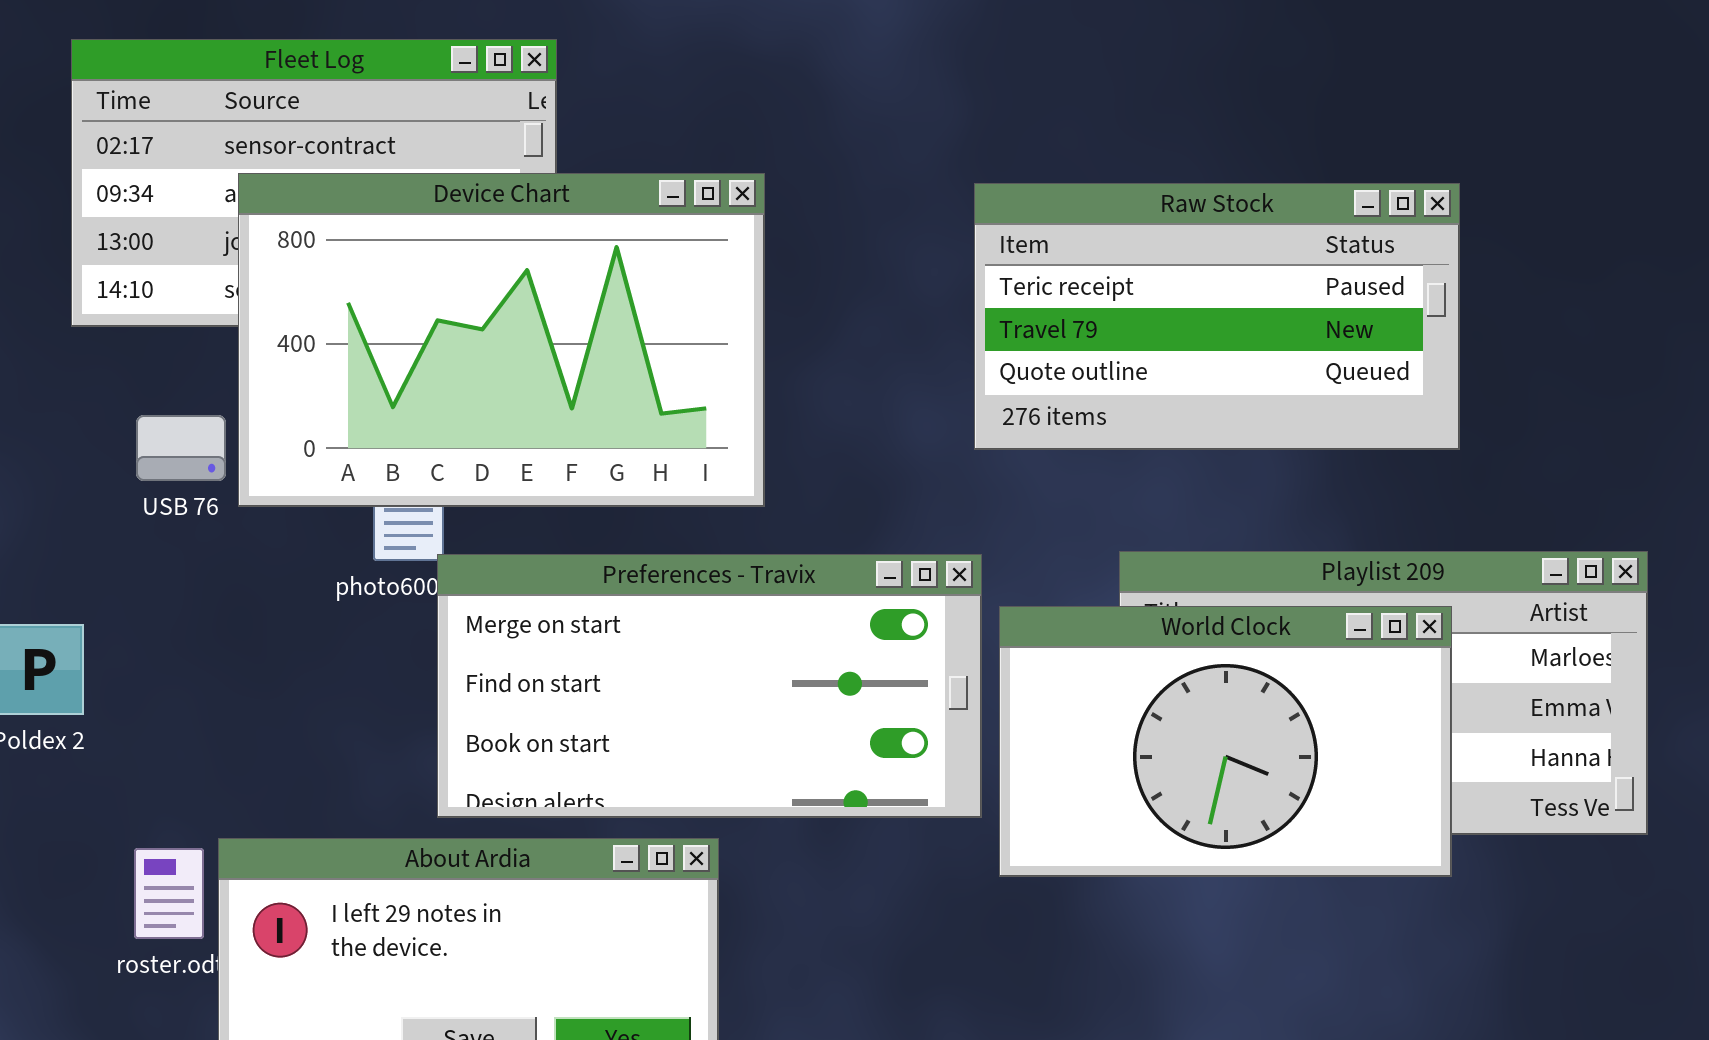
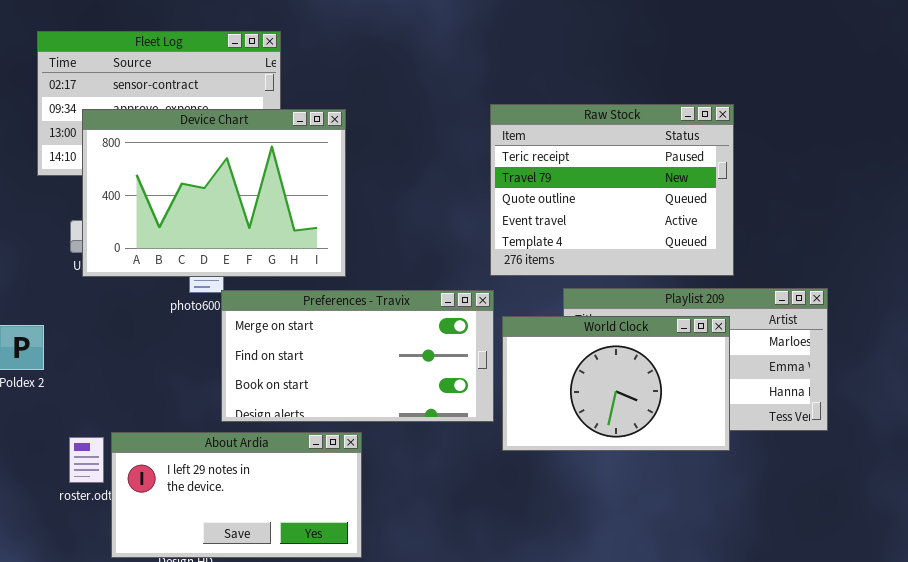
Device Chart: [238,173,765,507] -> [82,109,346,277], moved
Raw Stock: [974,183,1460,450] -> [490,104,734,276], resized

